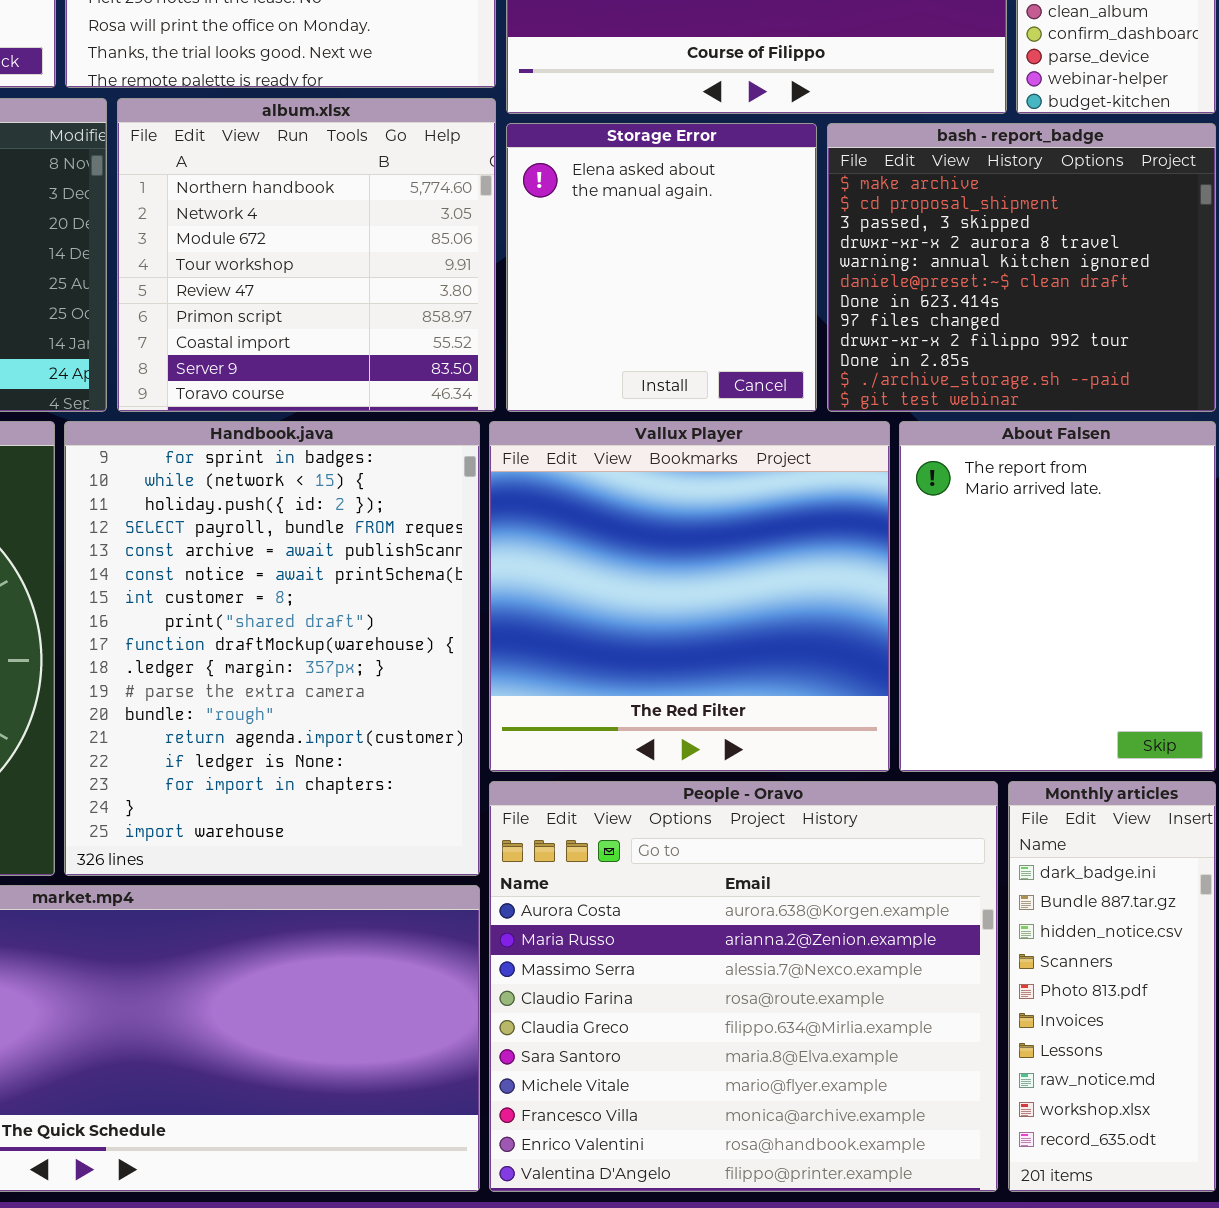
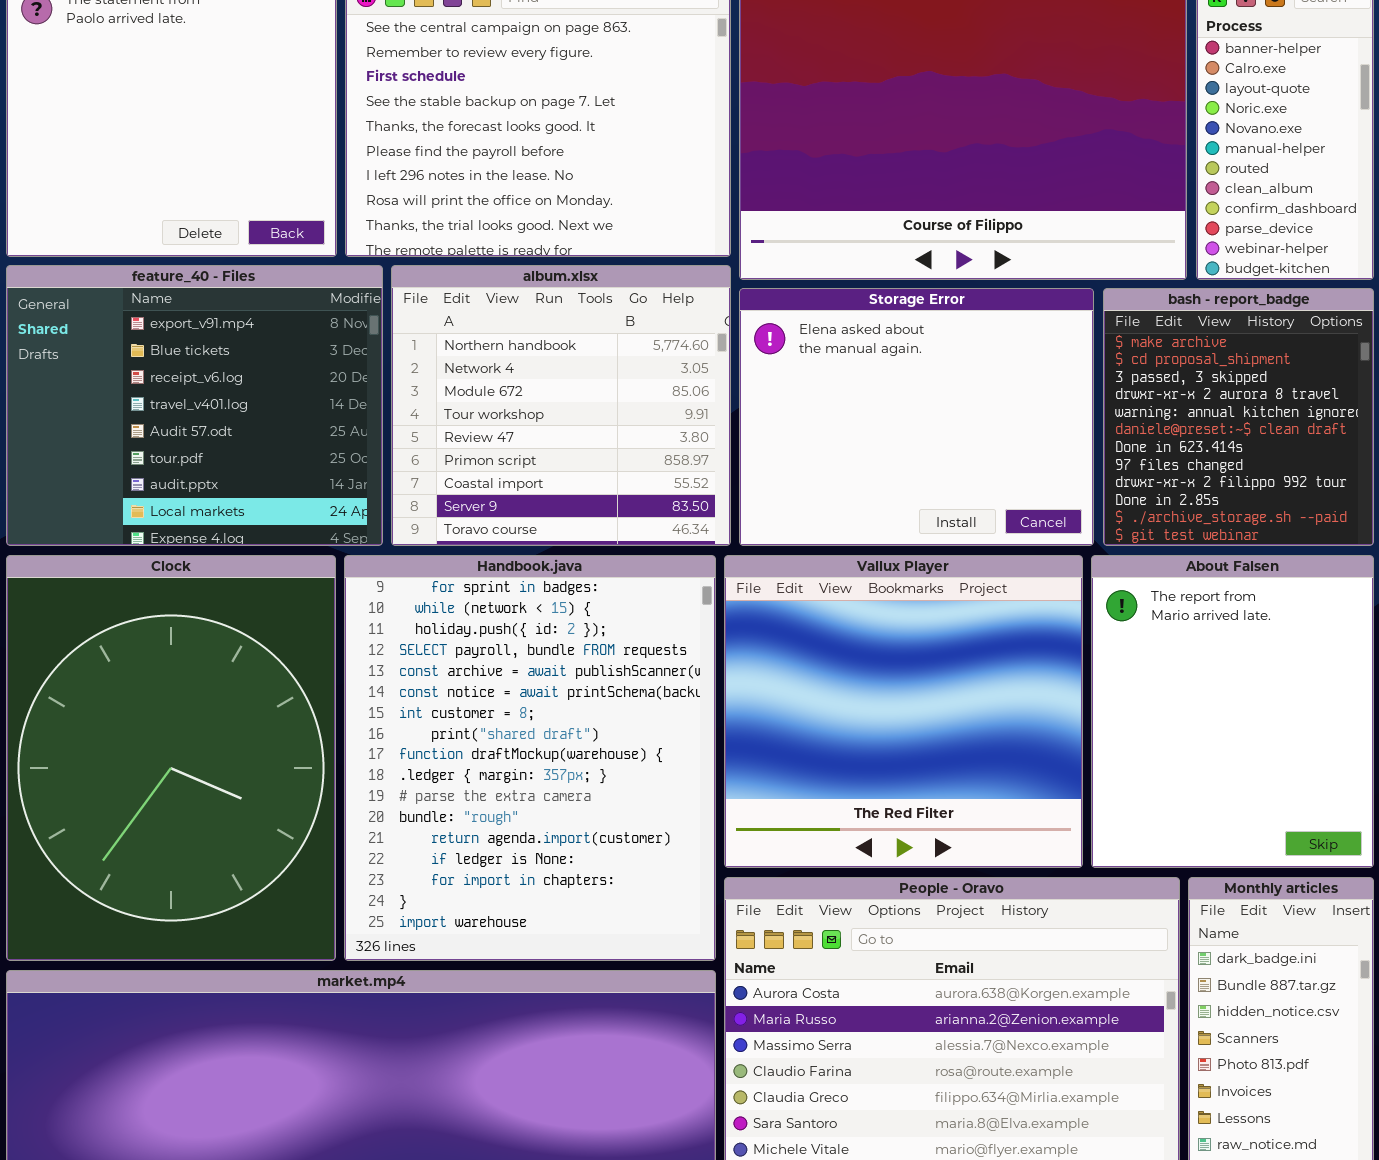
Storage Error: [506,123,817,412] -> [739,288,1094,546], resized
bash - report_badge: [827,123,1216,412] -> [1103,288,1374,546], resized

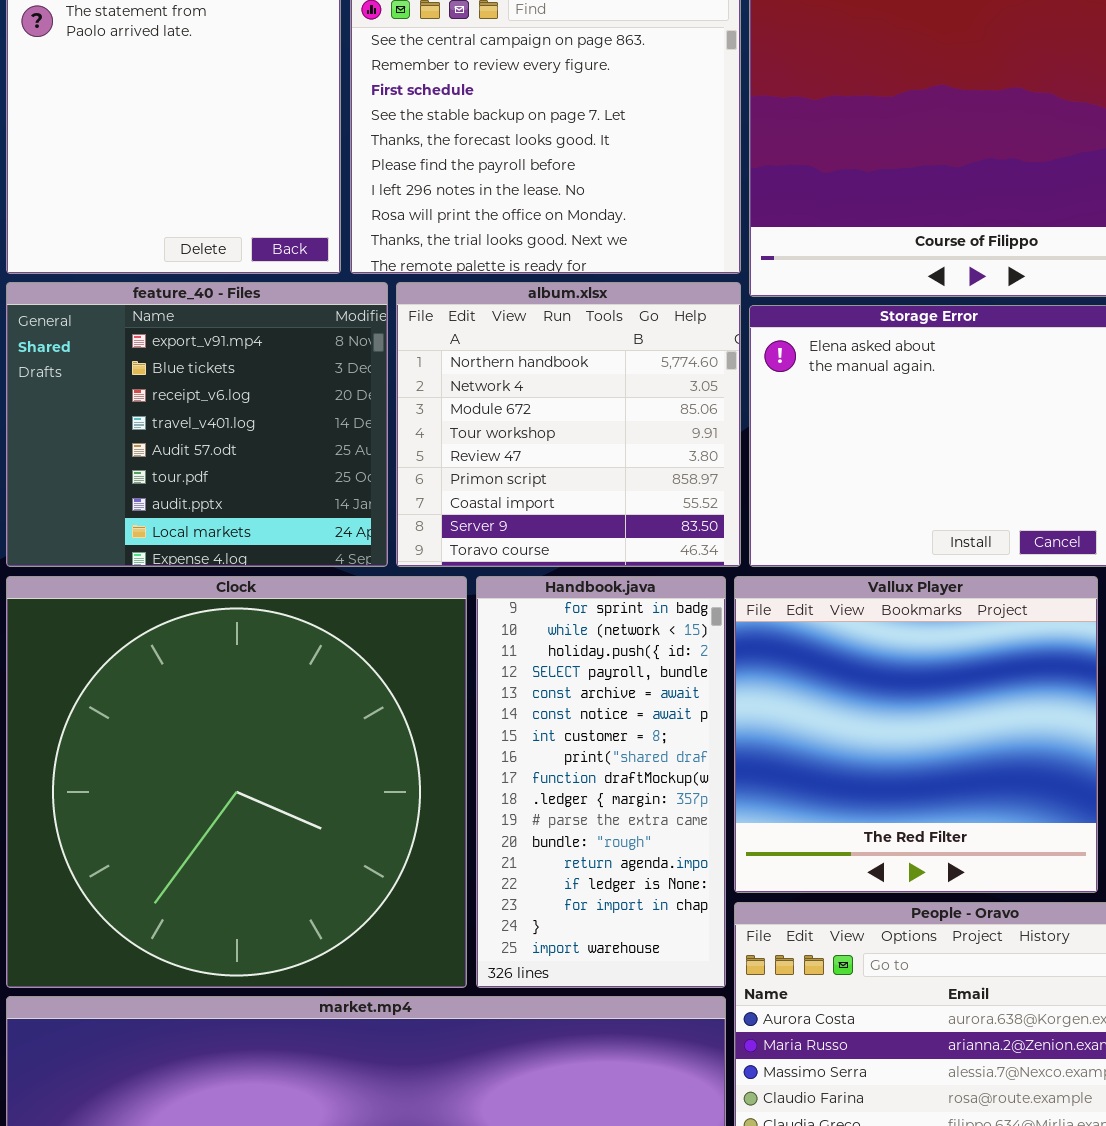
Clock: [6,555,336,961] -> [6,576,467,988], resized
Handbook.java: [344,555,716,961] -> [476,576,726,988], resized

